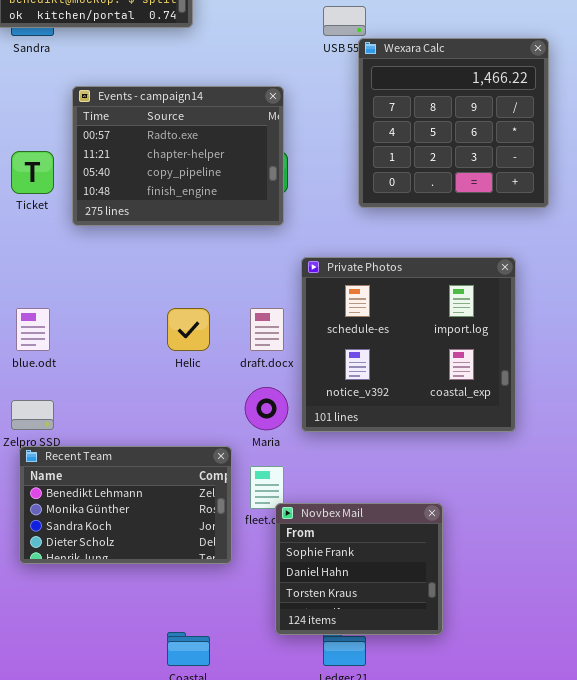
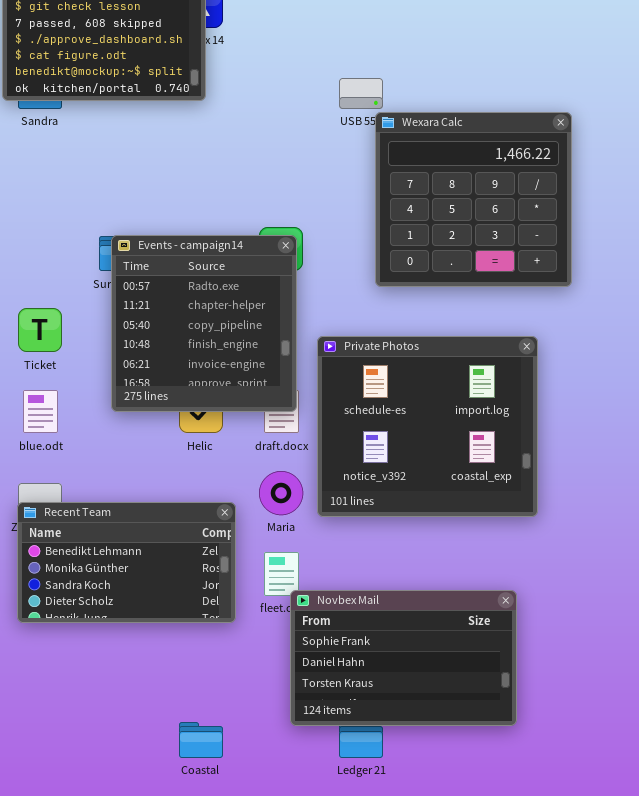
Events - campaign14: [72,86,284,226] -> [111,235,297,412], moved, resized
Ticket: [11,151,54,194] -> [18,308,62,352], moved
Recent Team: [19,446,232,564] -> [17,502,236,623], moved
Novbex Mail: [275,503,443,635] -> [290,590,517,726], resized

